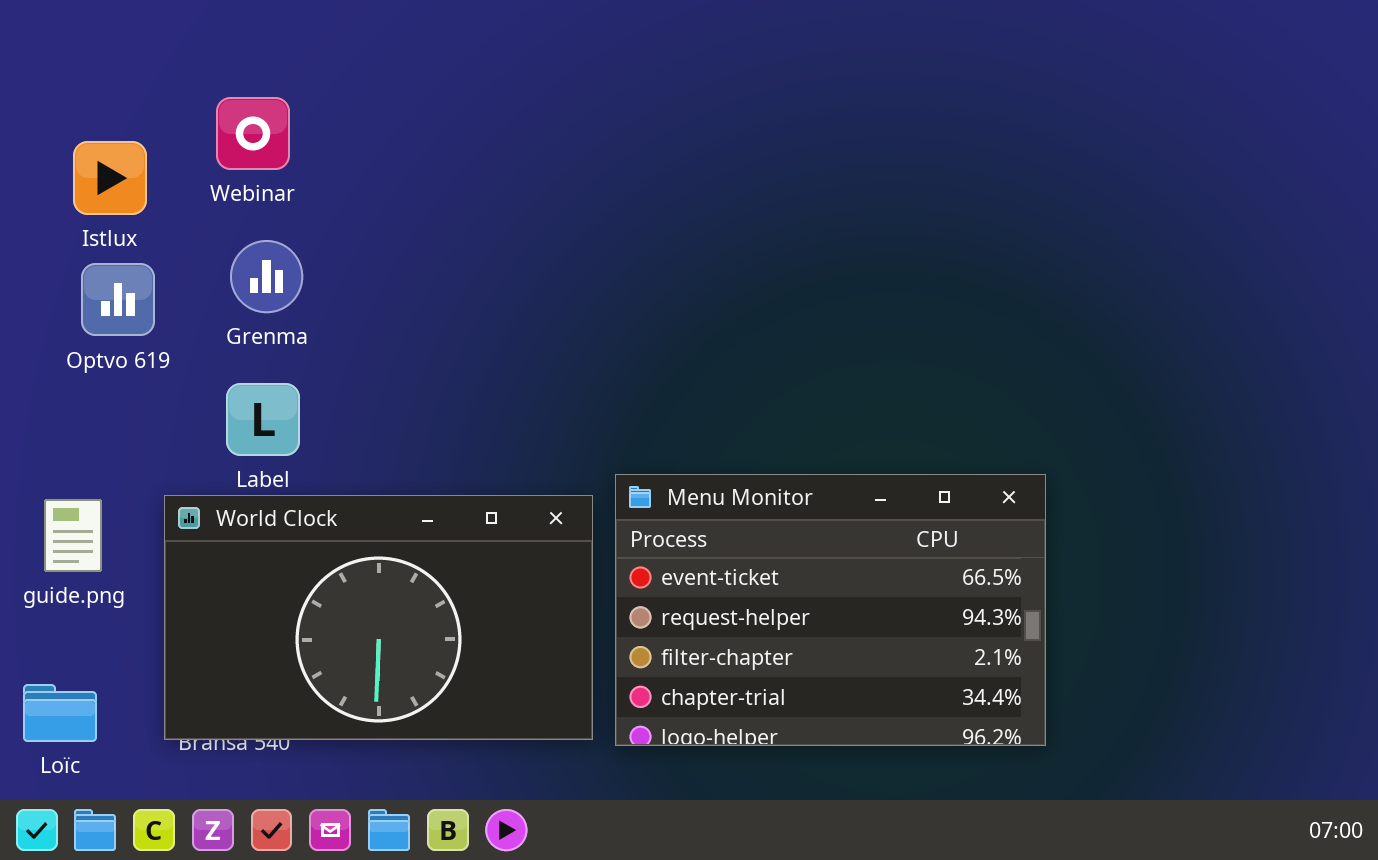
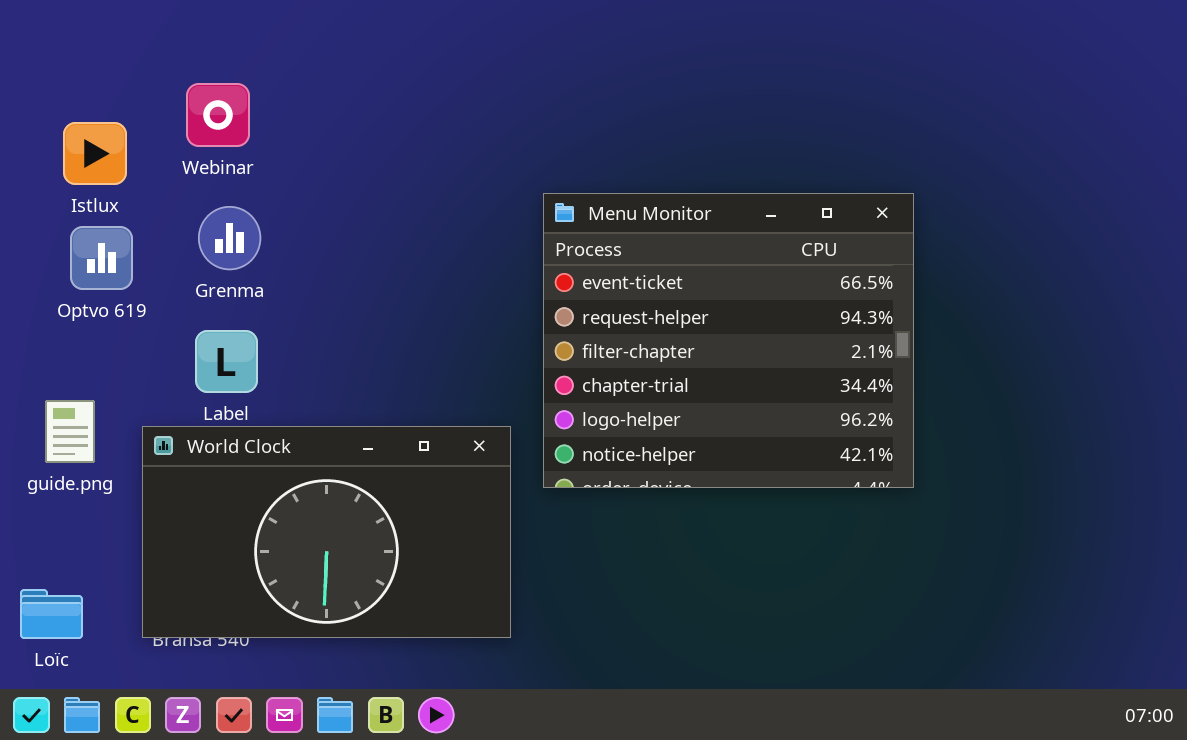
Menu Monitor: [615,474,1046,746] -> [543,193,914,488], moved, resized
guide.png: [44,499,102,572] -> [45,400,95,463], moved

